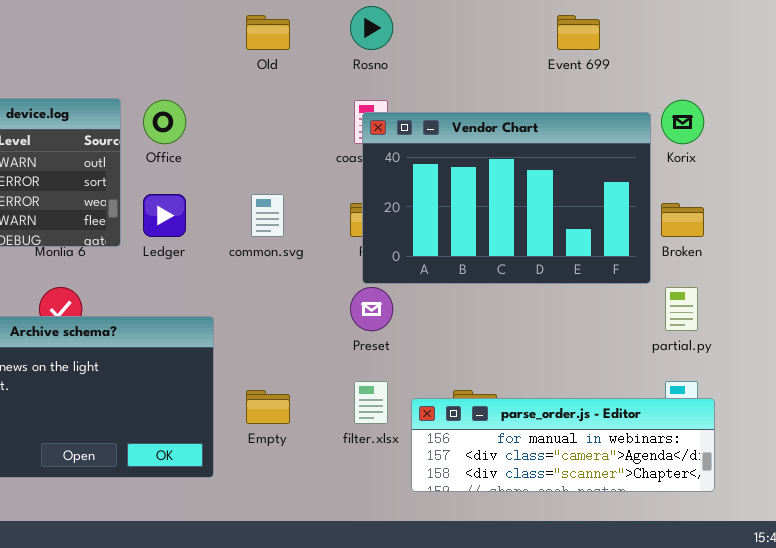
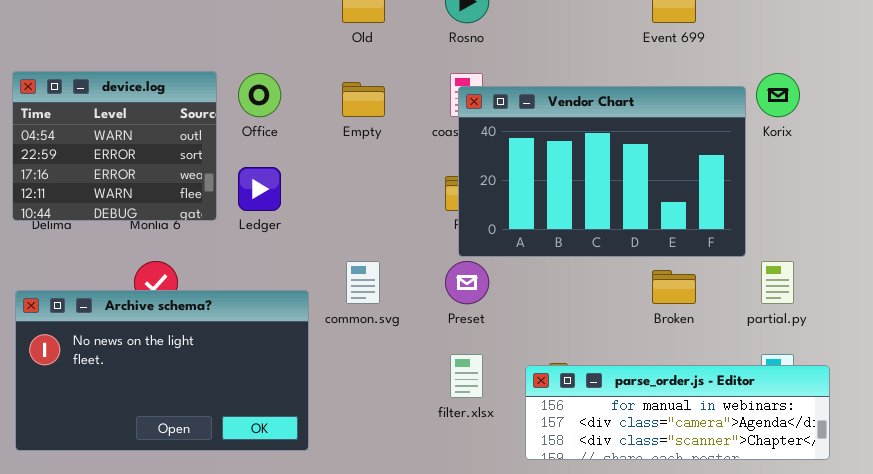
common.svg: [251,194,284,237] -> [346,261,380,304], moved
Broken: [661,203,704,237] -> [652,270,696,304], moved
Empty: [246,390,290,424] -> [342,82,385,117], moved
parse_order.js - Editor: [411,398,715,492] -> [525,365,830,460], moved

